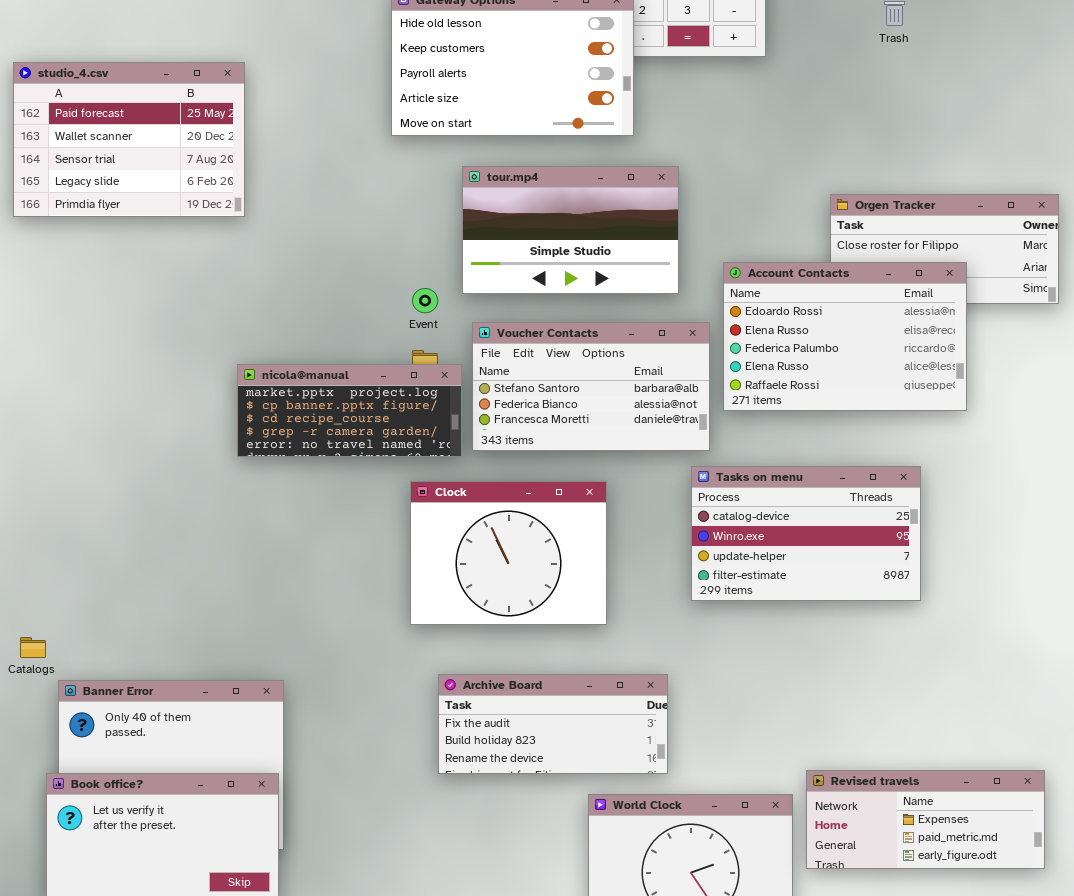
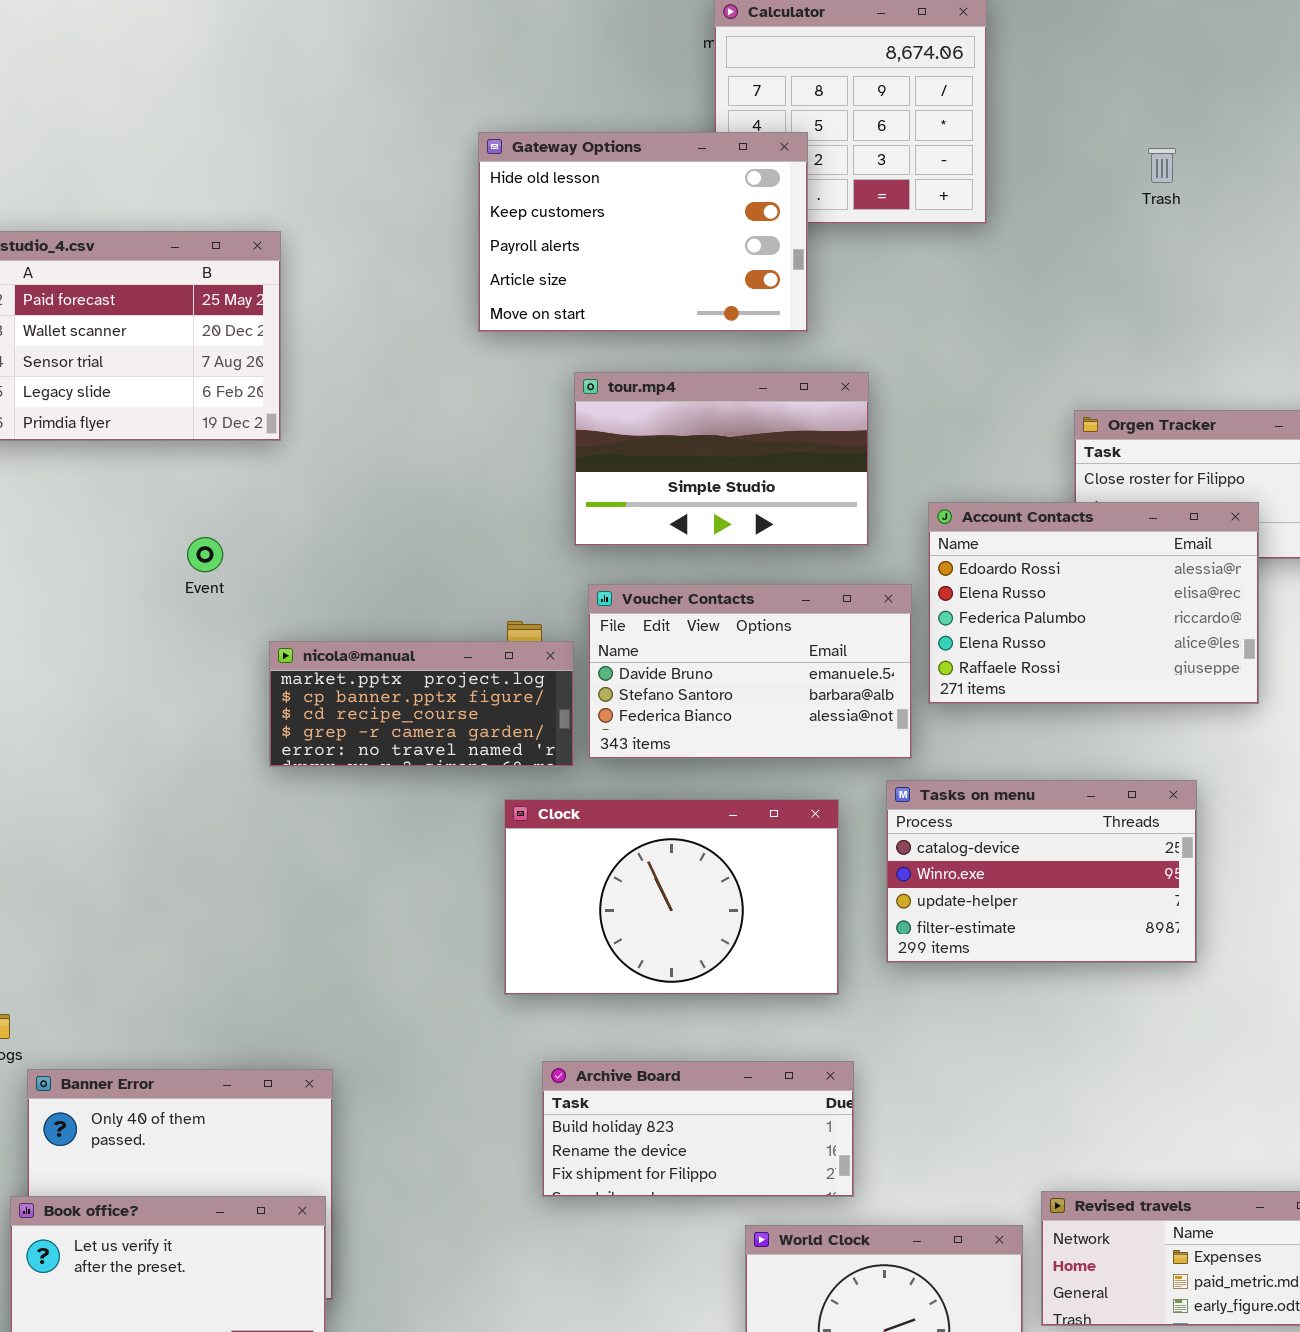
Event: [412,288,438,313] -> [187,537,223,572], moved
Voucher Contacts: [472,322,710,451] -> [588,584,912,759], scrolled up 1 row
Clock: [410,481,607,625] -> [504,799,839,995], resized
Archive Board: [438,674,668,774] -> [542,1061,854,1197], scrolled down 1 row

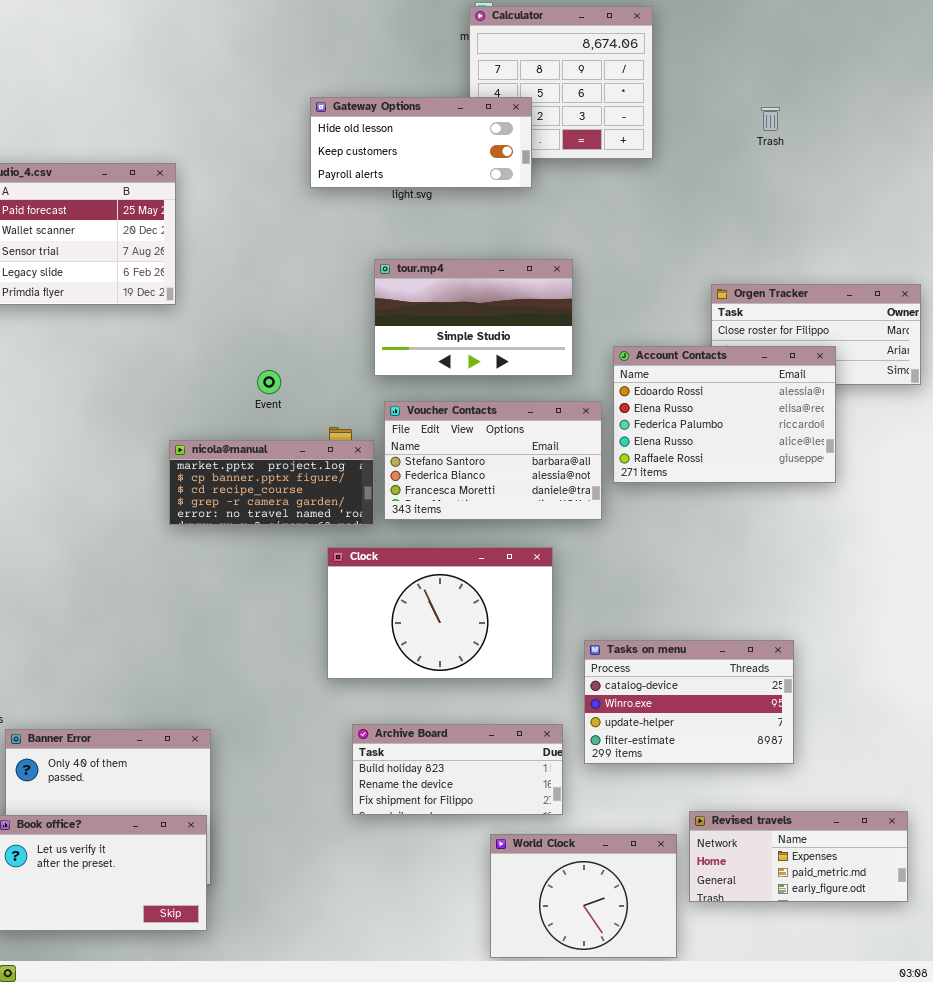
Gateway Options: [478,132,808,332] -> [310,97,532,188], resized
Event: [187,537,223,572] -> [257,370,281,394], moved
Voucher Contacts: [588,584,912,759] -> [384,401,602,520], scrolled down 1 row
Tasks on menu: [886,780,1197,963] -> [584,640,794,764], moved

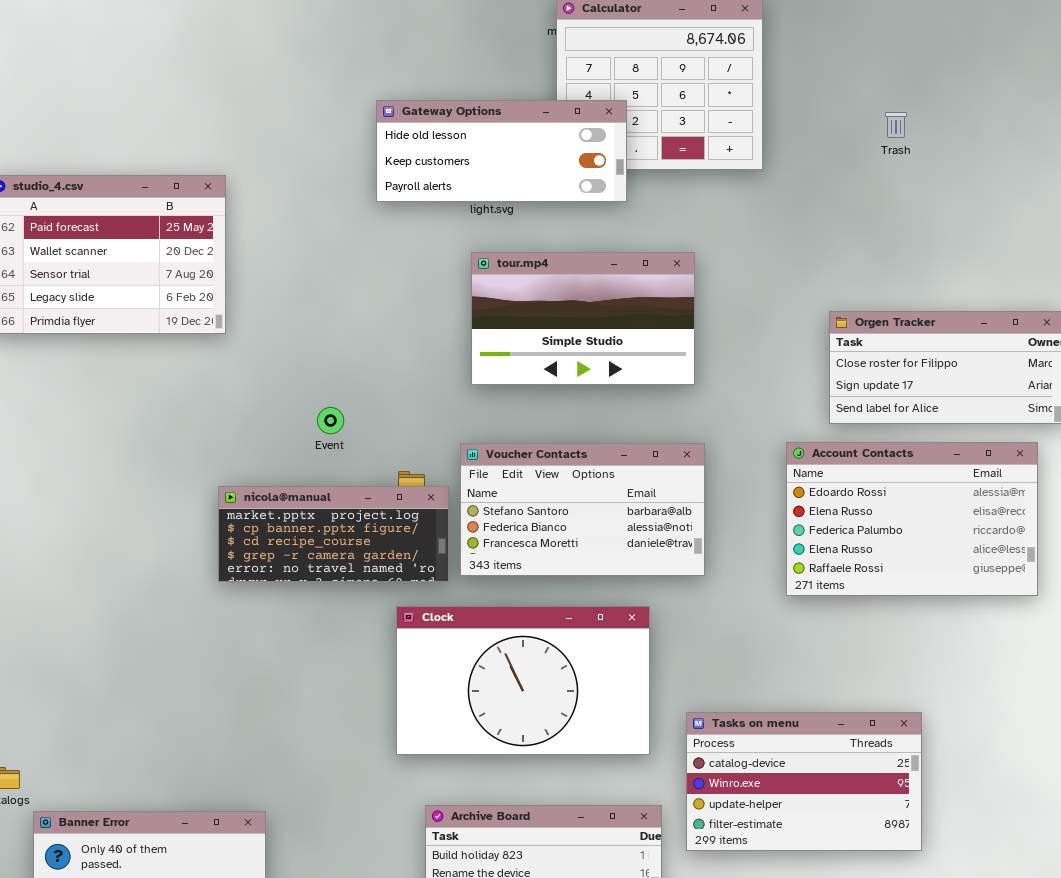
tour.mp4: [374,259,573,376] -> [471,252,695,385], moved
Account Contacts: [613,346,836,483] -> [786,442,1038,596], moved

